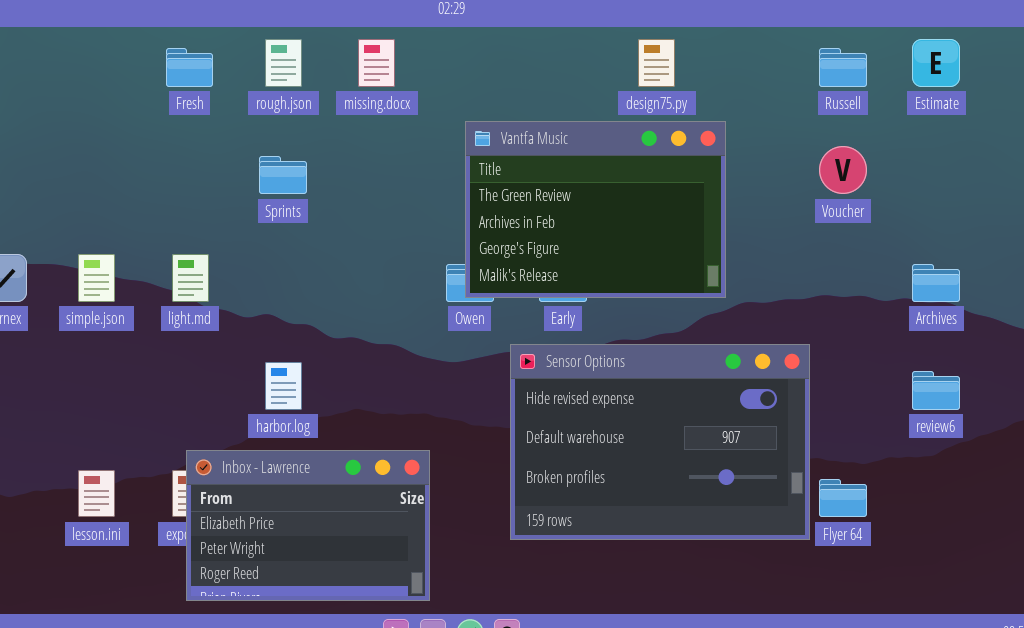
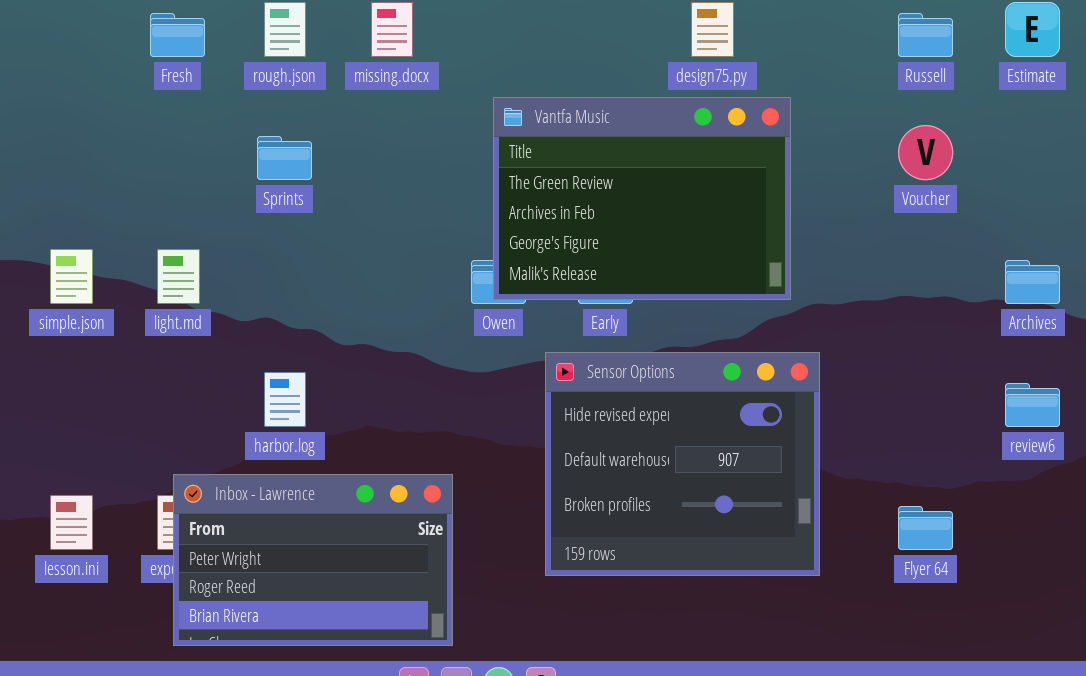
Sensor Options: [510,344,810,540] -> [545,352,820,576], resized
Inbox - Lawrence: [186,450,430,601] -> [173,474,453,646], scrolled down 1 row

